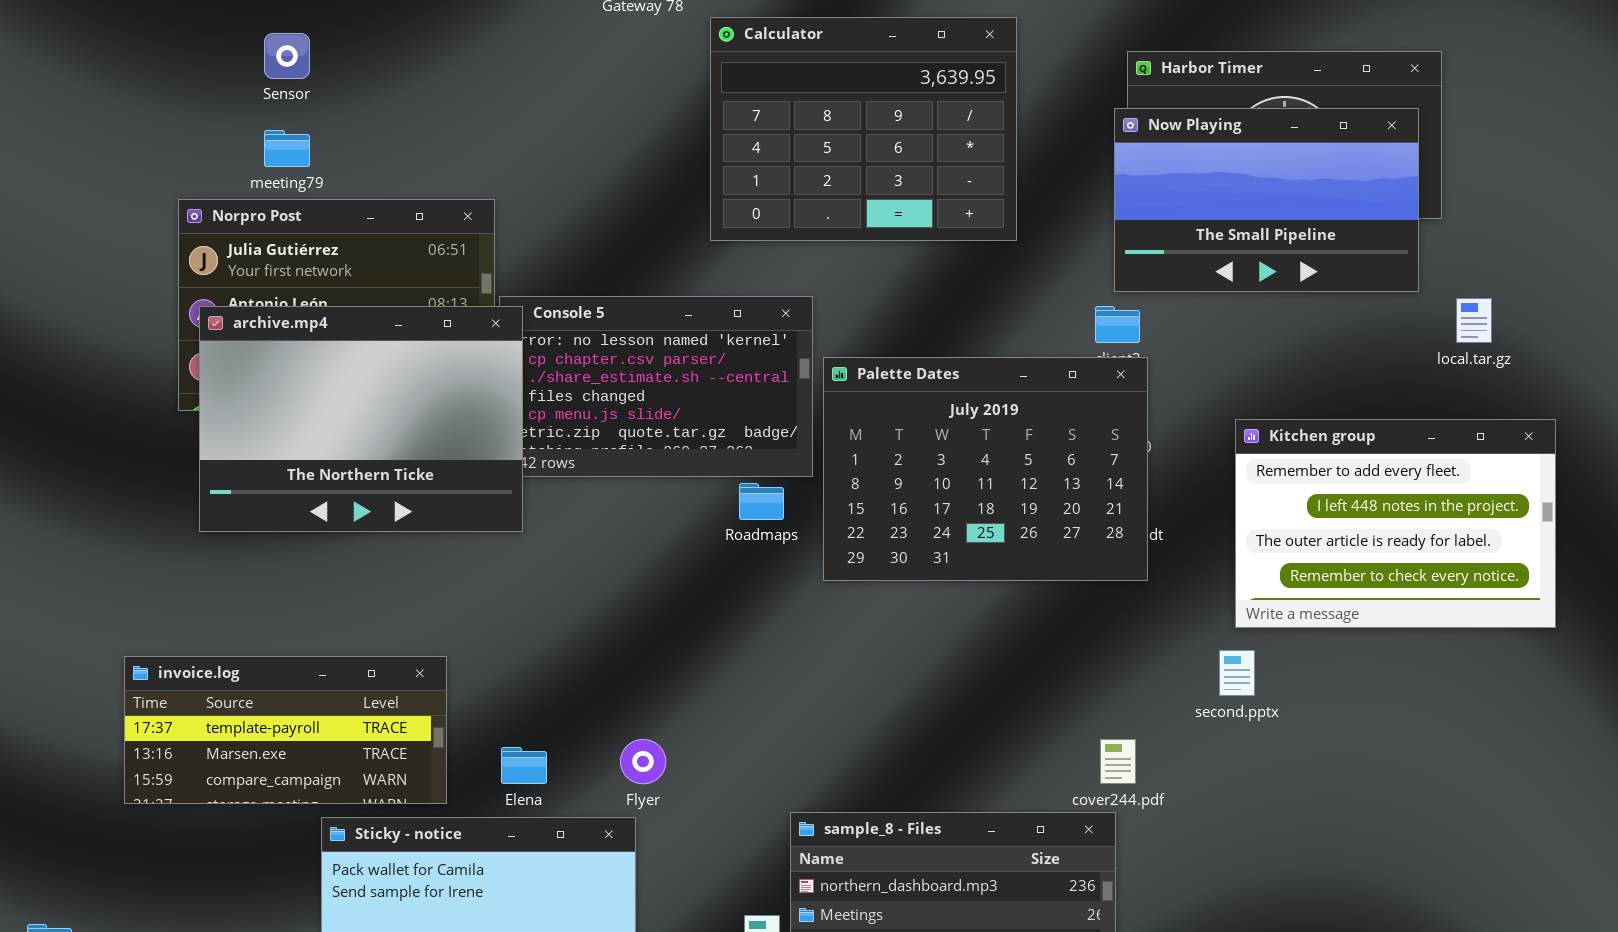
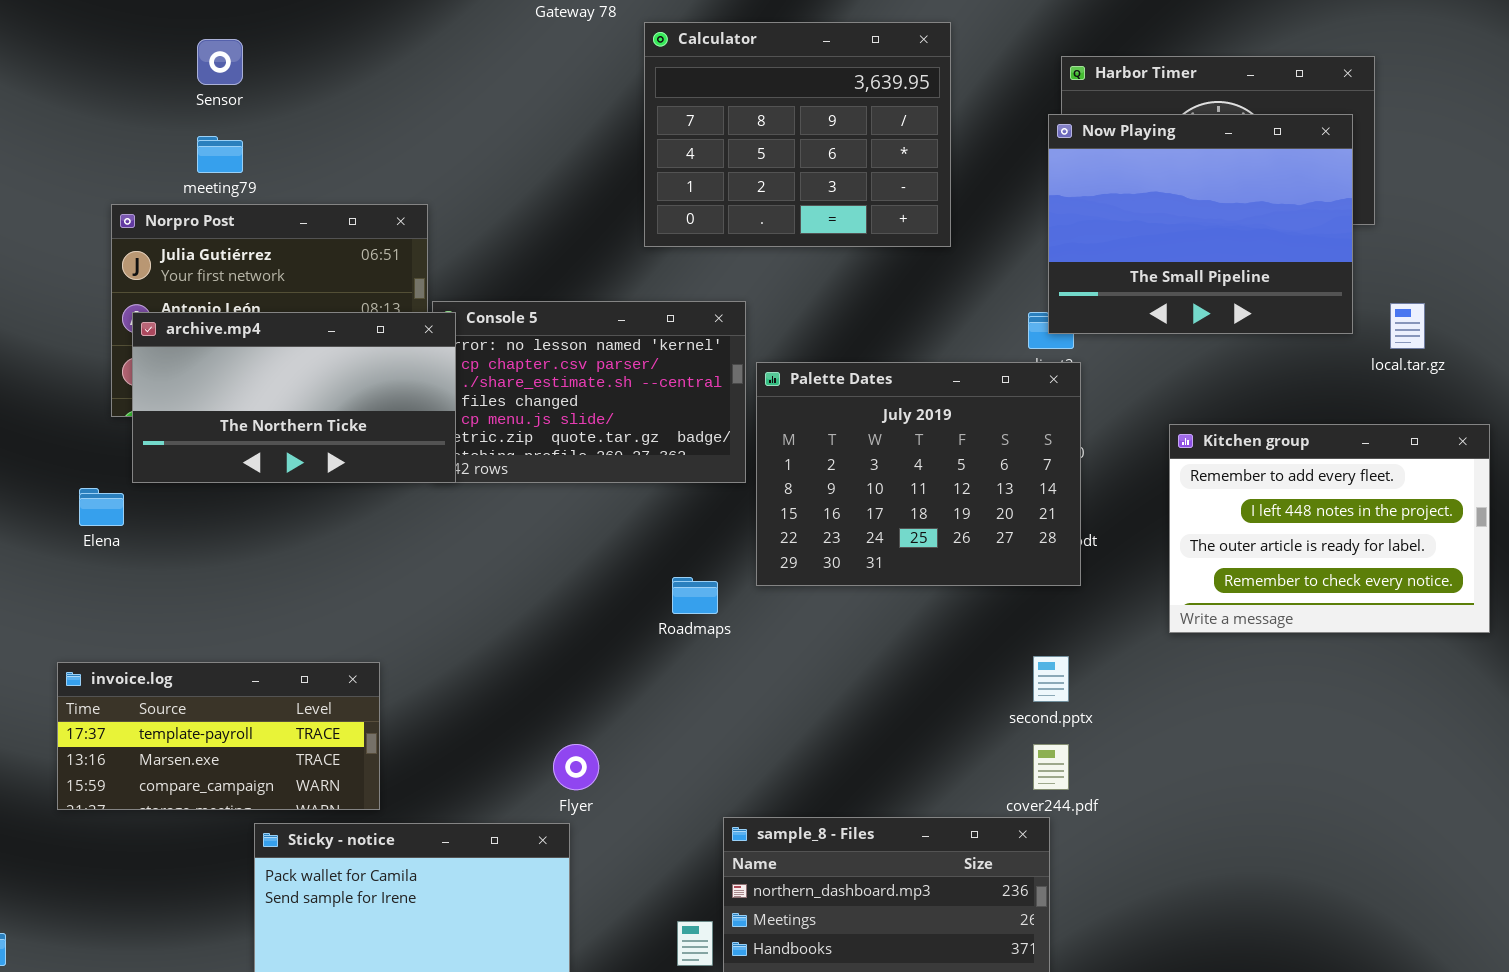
Now Playing: [1114,108,1419,292] -> [1048,114,1353,334], resized
archive.mp4: [199,306,523,532] -> [132,312,456,483], resized
Roadmaps: [739,483,784,520] -> [672,577,718,614], moved
second.pptx: [1219,650,1255,696] -> [1033,656,1069,702], moved
Elena: [501,747,547,784] -> [79,488,124,526], moved

